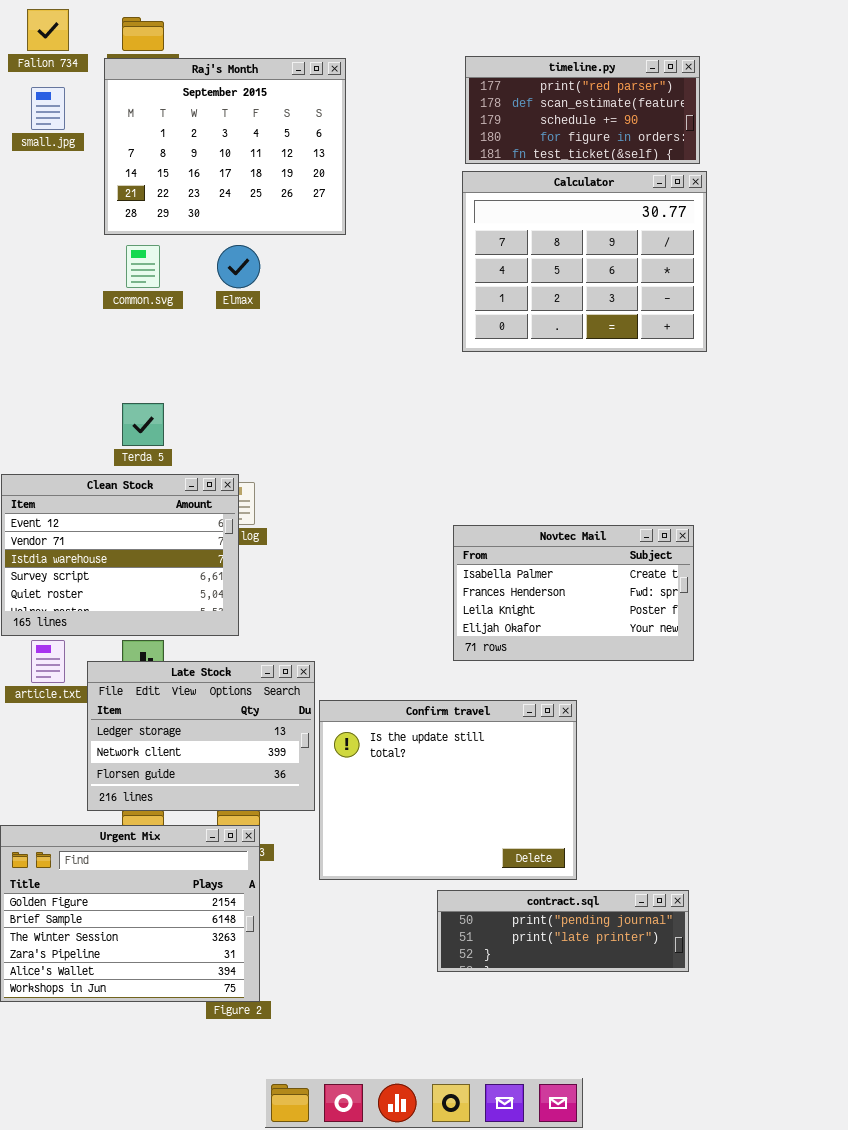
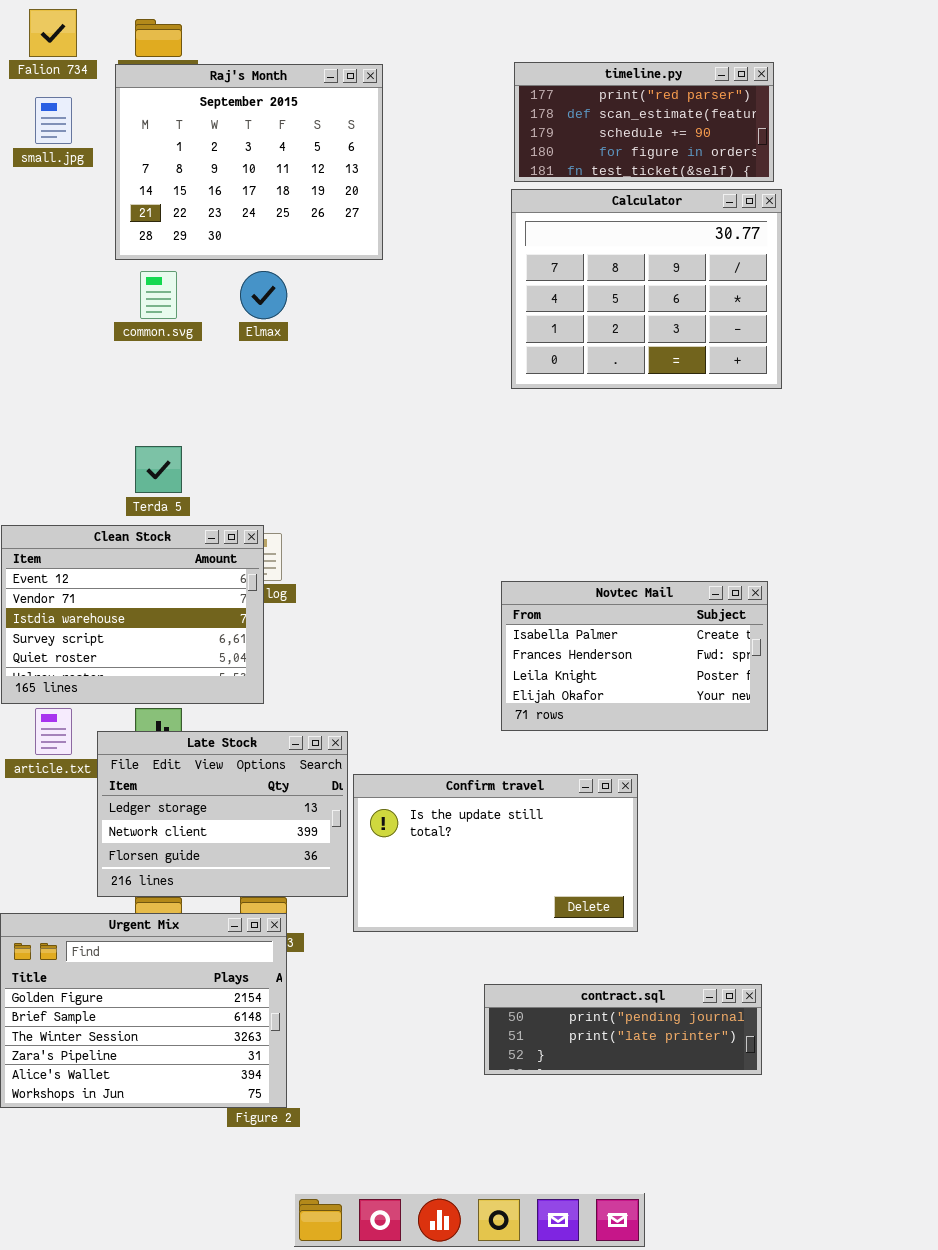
Confirm travel: [319,700,577,880] -> [353,774,638,932], resized

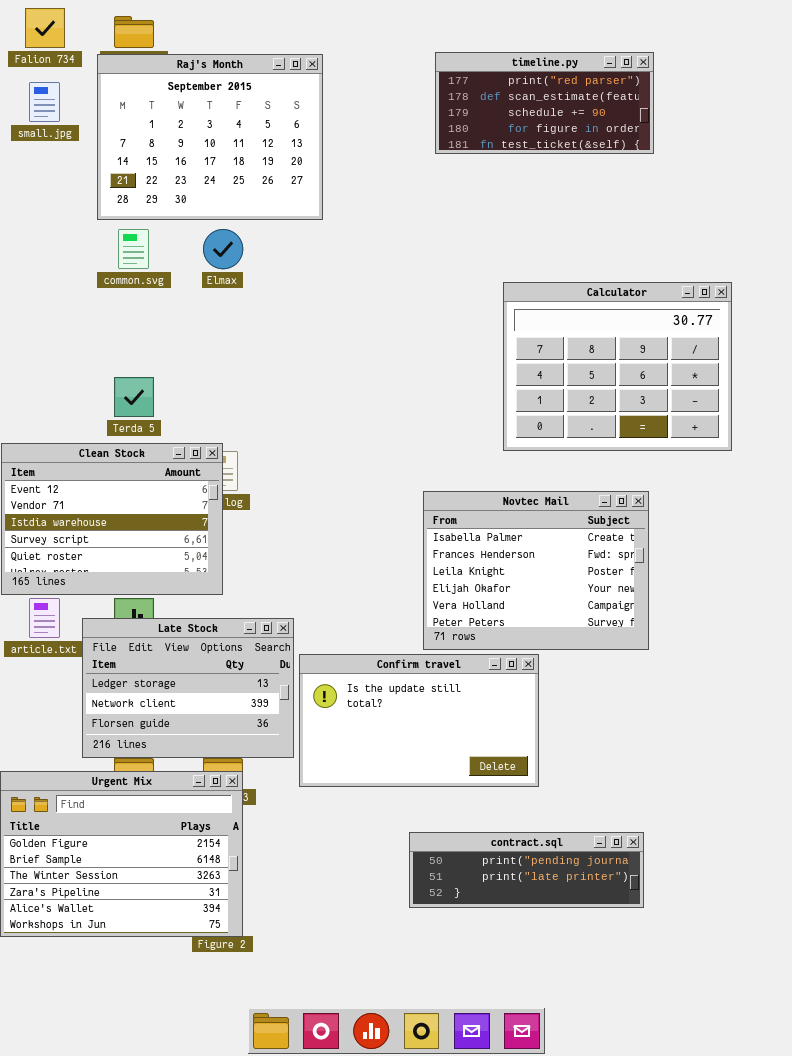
Calculator: [511,189,782,389] -> [503,282,732,451], moved
Novtec Mail: [501,581,768,731] -> [423,491,649,650], resized

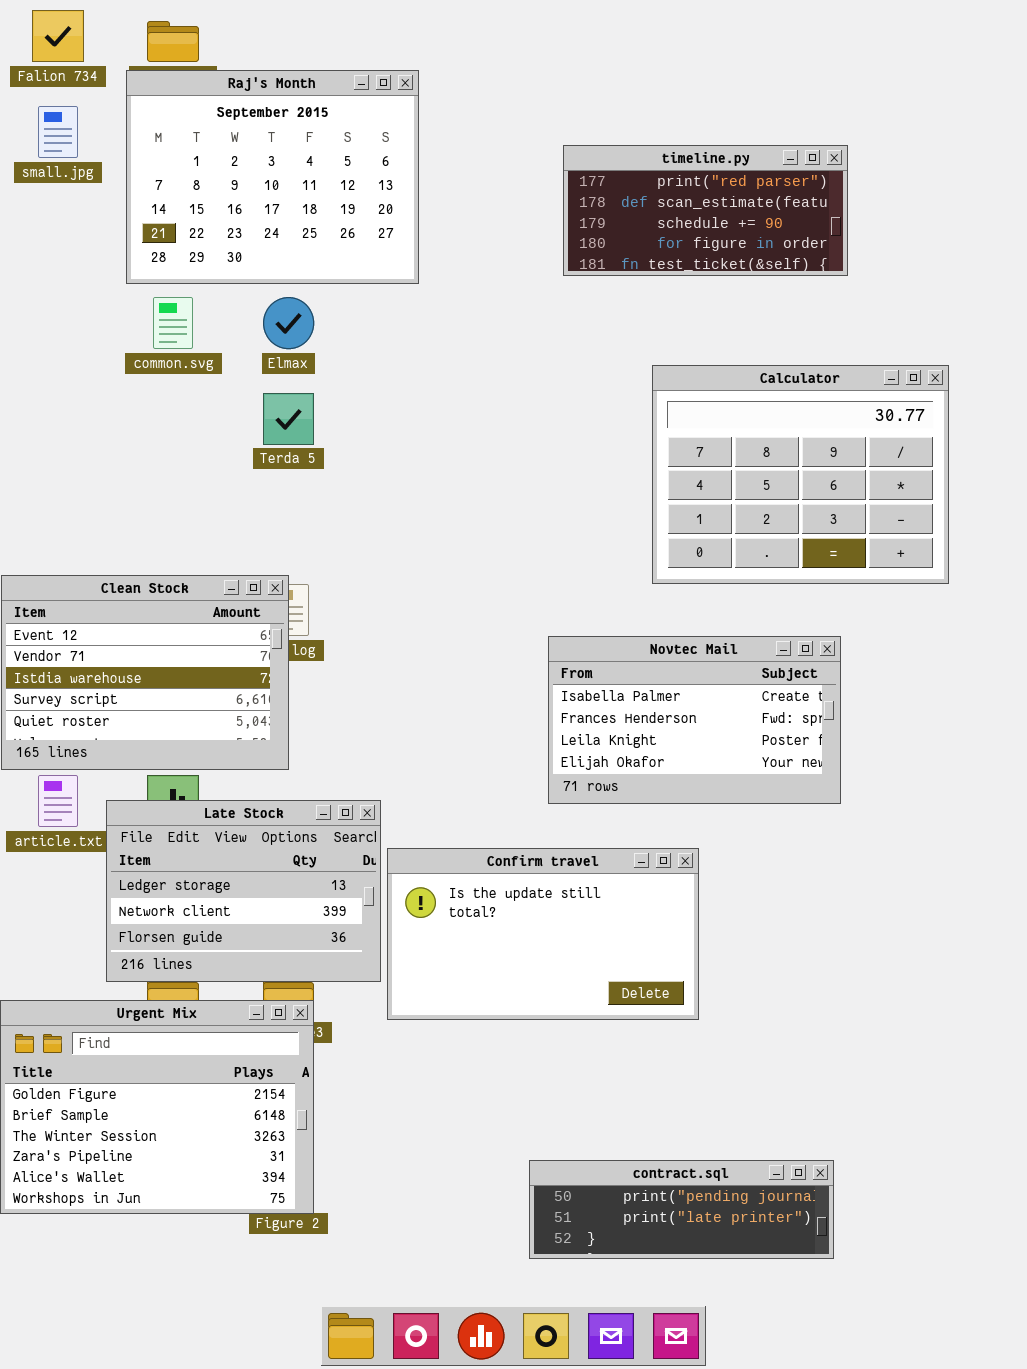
timeline.py: [435,52,654,154] -> [563,145,848,276], moved
Terda 5: [114,377,154,417] -> [263,393,314,445], moved
Novtec Mail: [423,491,649,650] -> [548,636,841,804], resized
contract.sql: [409,832,644,908] -> [529,1160,834,1259], moved

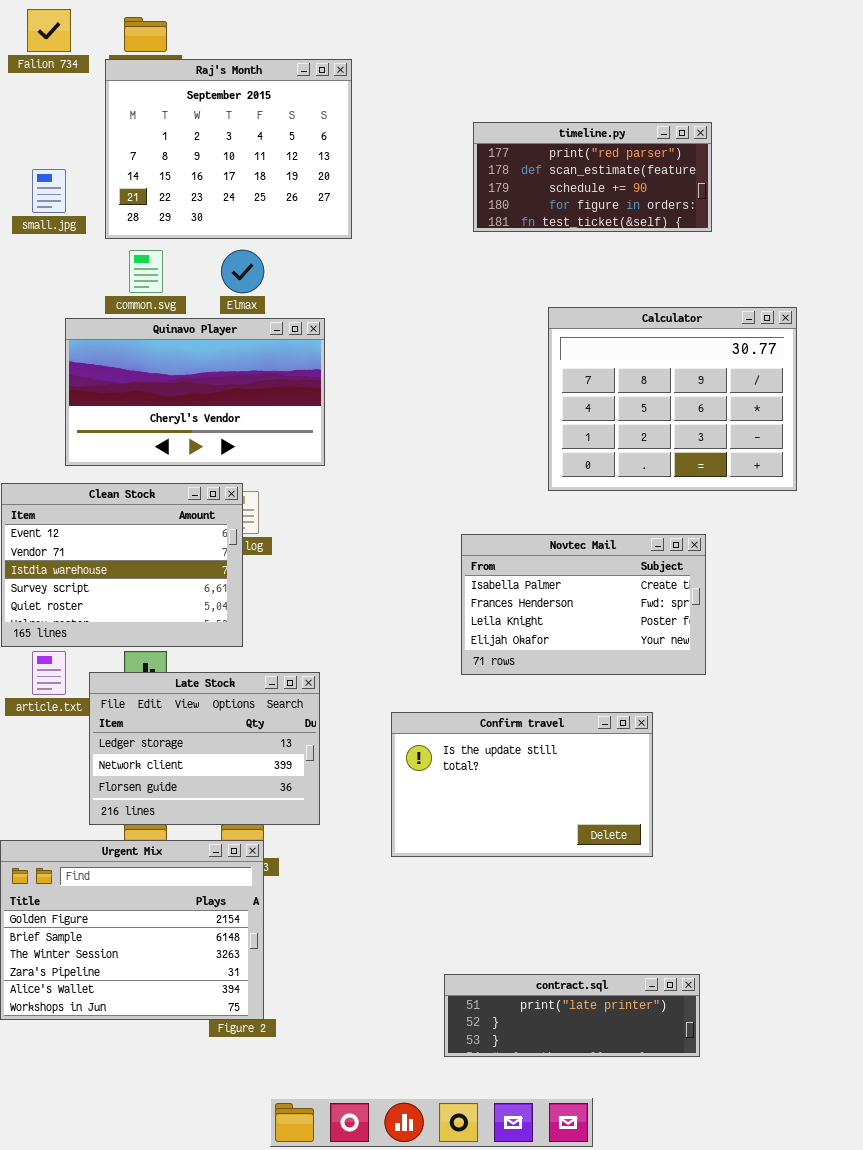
small.jpg: [38,106,78,158] -> [32,169,66,213], moved
Quinavo Player: none -> [65,318,325,466], opened
Confirm travel: [387,848,699,1020] -> [391,712,653,857], moved
contract.sql: [529,1160,834,1259] -> [444,974,700,1057], scrolled down 1 row

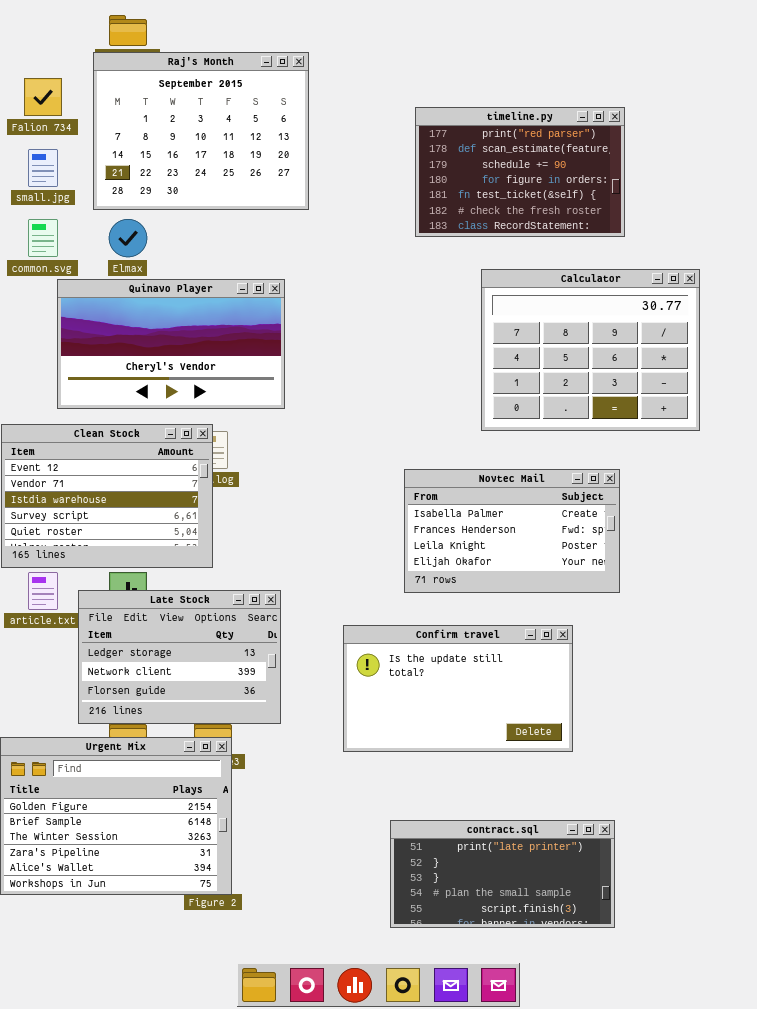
Falion 734: [27,9,71,52] -> [24,78,62,116], moved
timeline.py: [473,122,712,232] -> [415,107,625,237], resized
common.svg: [129,250,163,293] -> [28,219,58,257], moved
Elmax: [221,250,264,293] -> [109,219,147,257], moved
contract.sql: [444,974,700,1057] -> [390,820,615,928], resized

